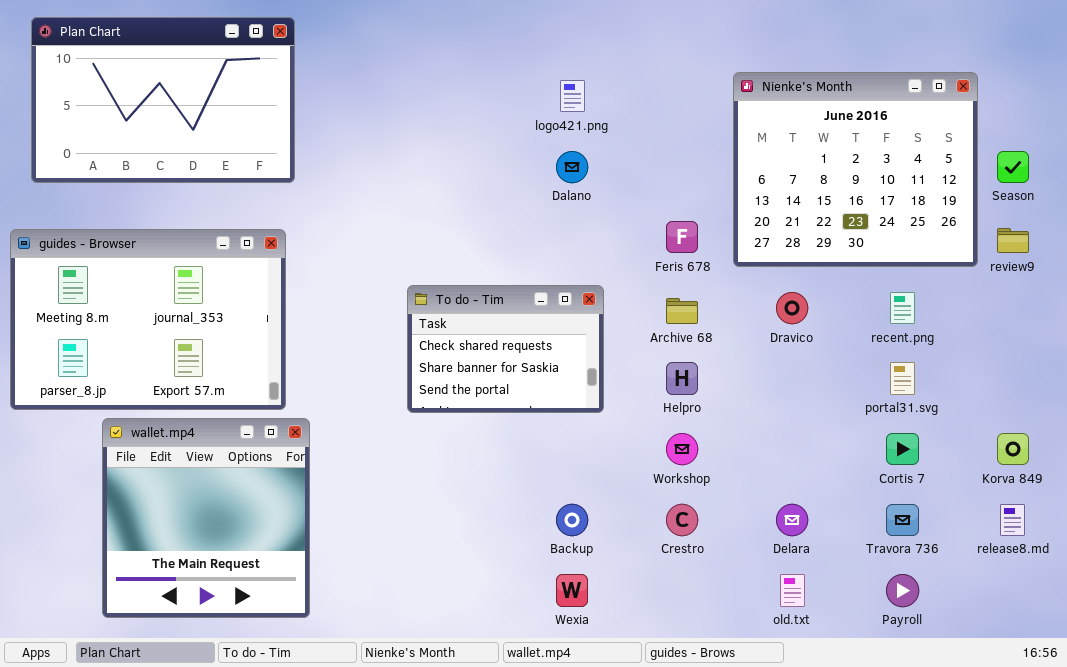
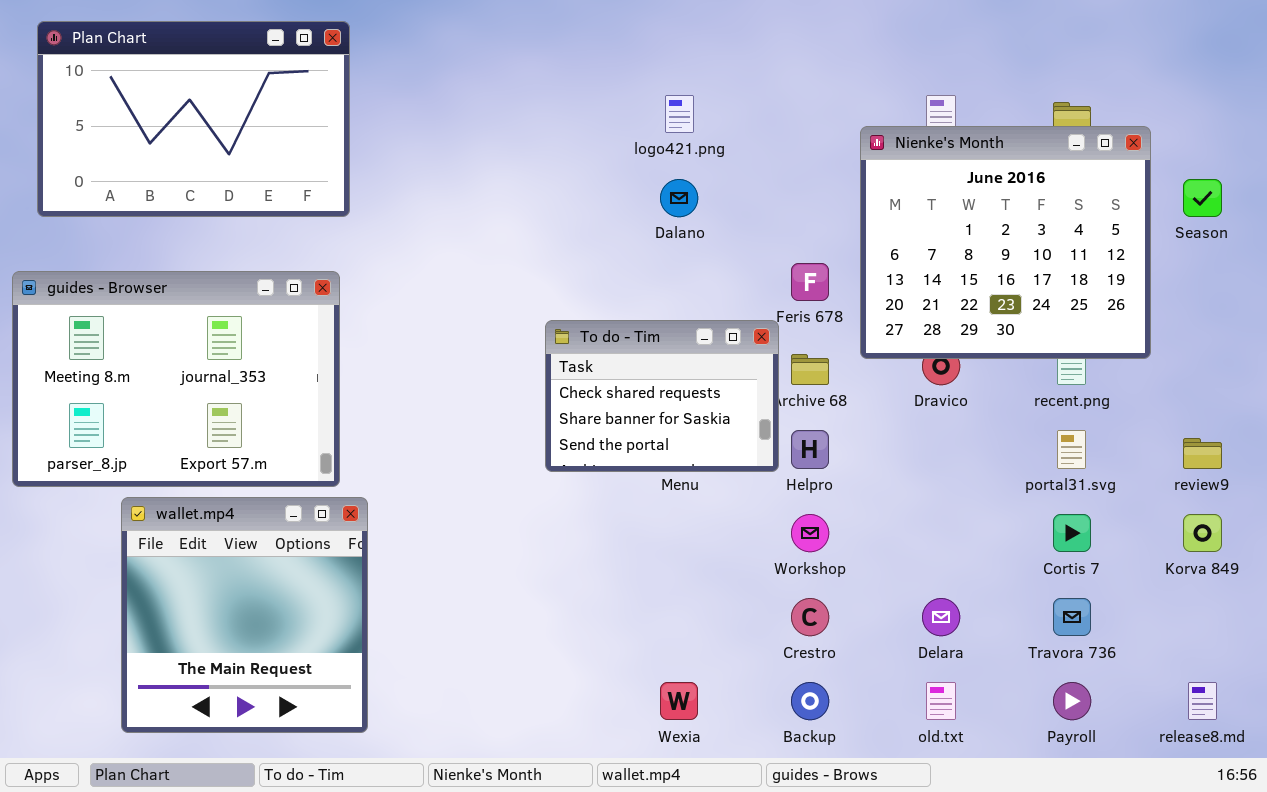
Nienke's Month: [733,72,978,267] -> [860,126,1151,359], moved
review9: [997,228,1029,253] -> [1183,438,1222,469], moved
To do - Tim: [407,285,604,413] -> [545,320,779,472], moved
Backup: [556,504,588,536] -> [791,682,829,720], moved
release8.md: [1000,504,1025,536] -> [1188,682,1217,720], moved

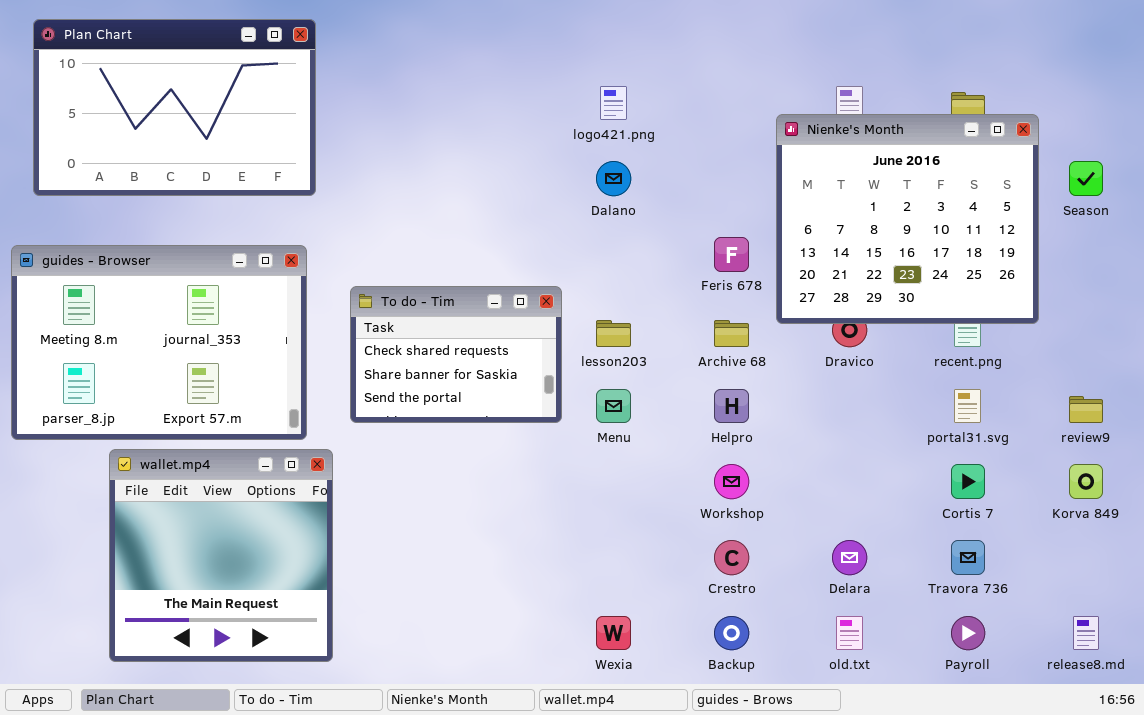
To do - Tim: [545,320,779,472] -> [350,286,562,423], moved

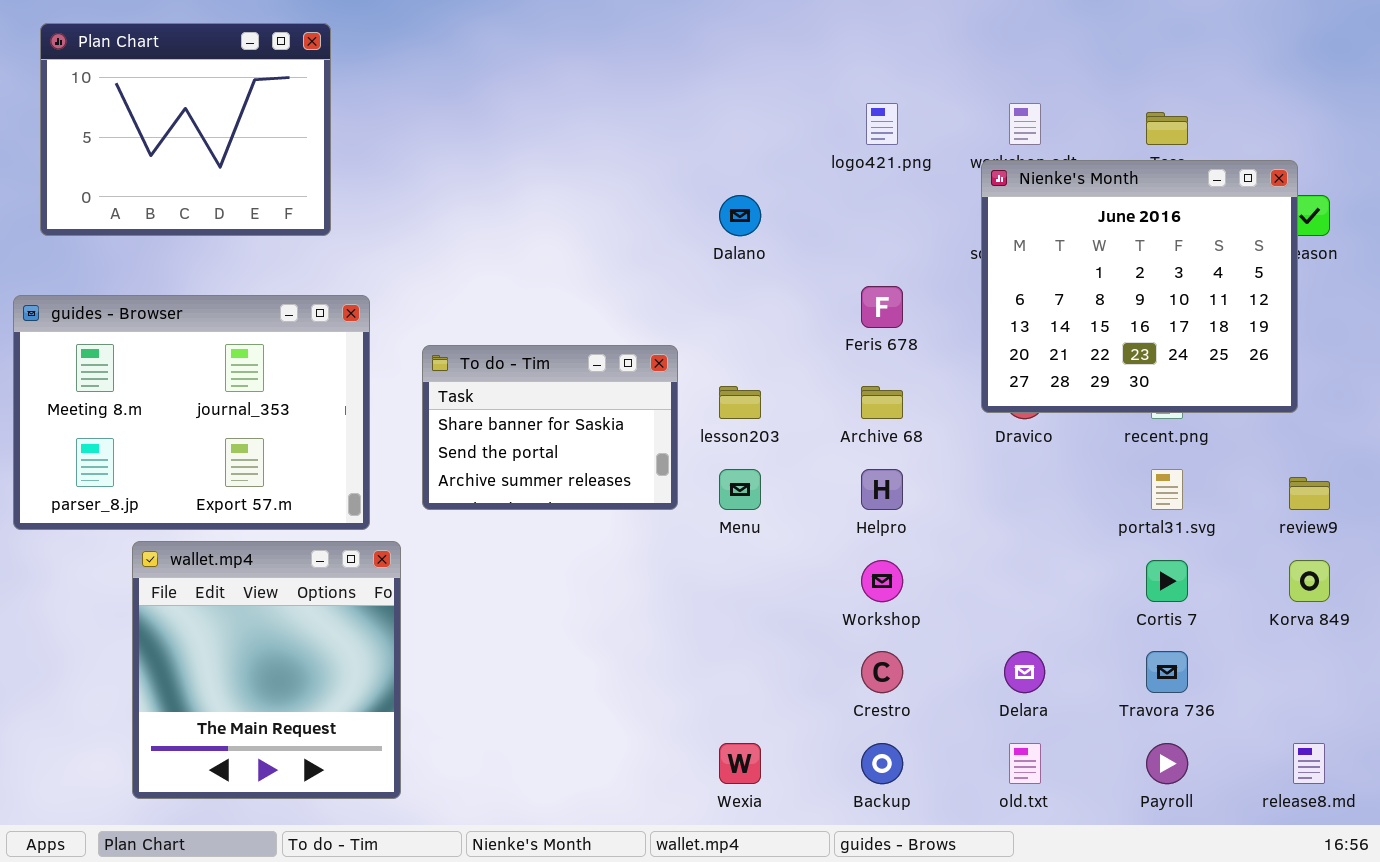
Plan Chart: [33,19,316,196] -> [40,23,331,236], resized
logo421.png: [600,86,627,120] -> [866,103,898,145], moved
Nienke's Month: [776,114,1039,324] -> [981,160,1298,413], moved
To do - Tim: [350,286,562,423] -> [422,345,678,510], scrolled down 1 row

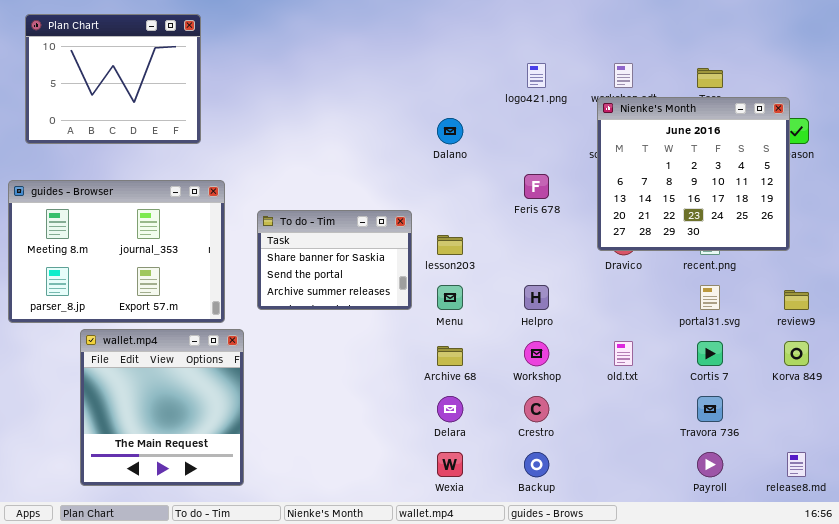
Archive 68: [861,386,903,419] -> [437,346,463,366], moved
Delara: [1004,651,1045,693] -> [437,396,463,422], moved
old.txt: [1009,743,1041,784] -> [614,341,633,366], moved

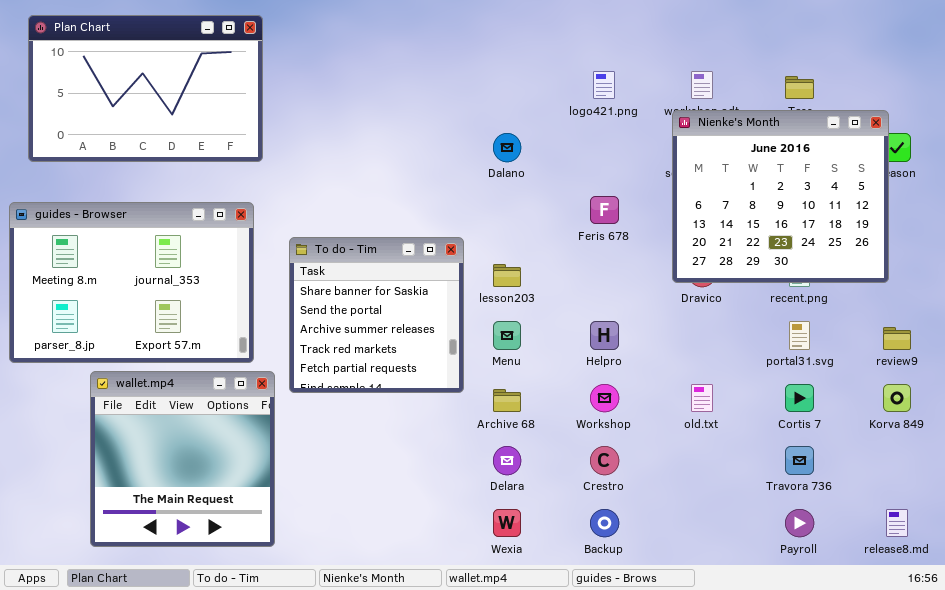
Plan Chart: [25,14,201,144] -> [28,15,263,162], resized
To do - Tim: [257,210,412,310] -> [289,237,464,393], resized

